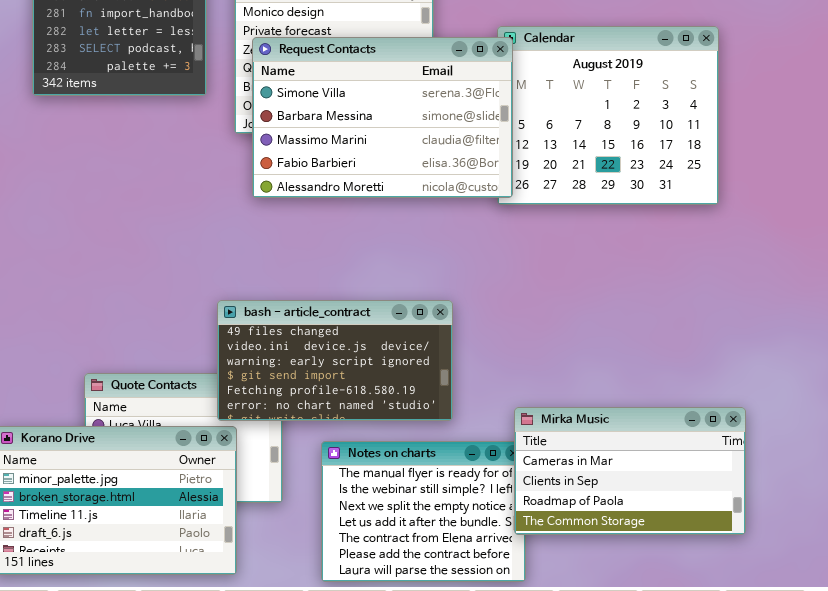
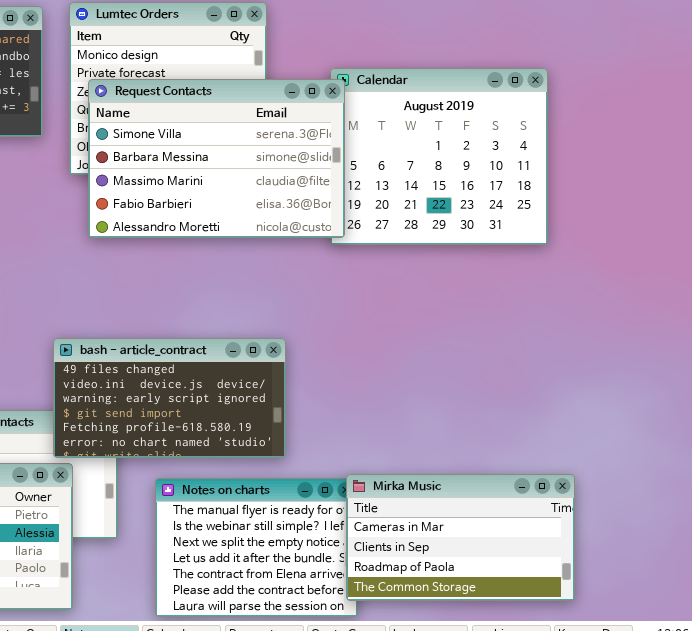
Mirka Music: [514,407,746,535] -> [346,474,575,601], moved

